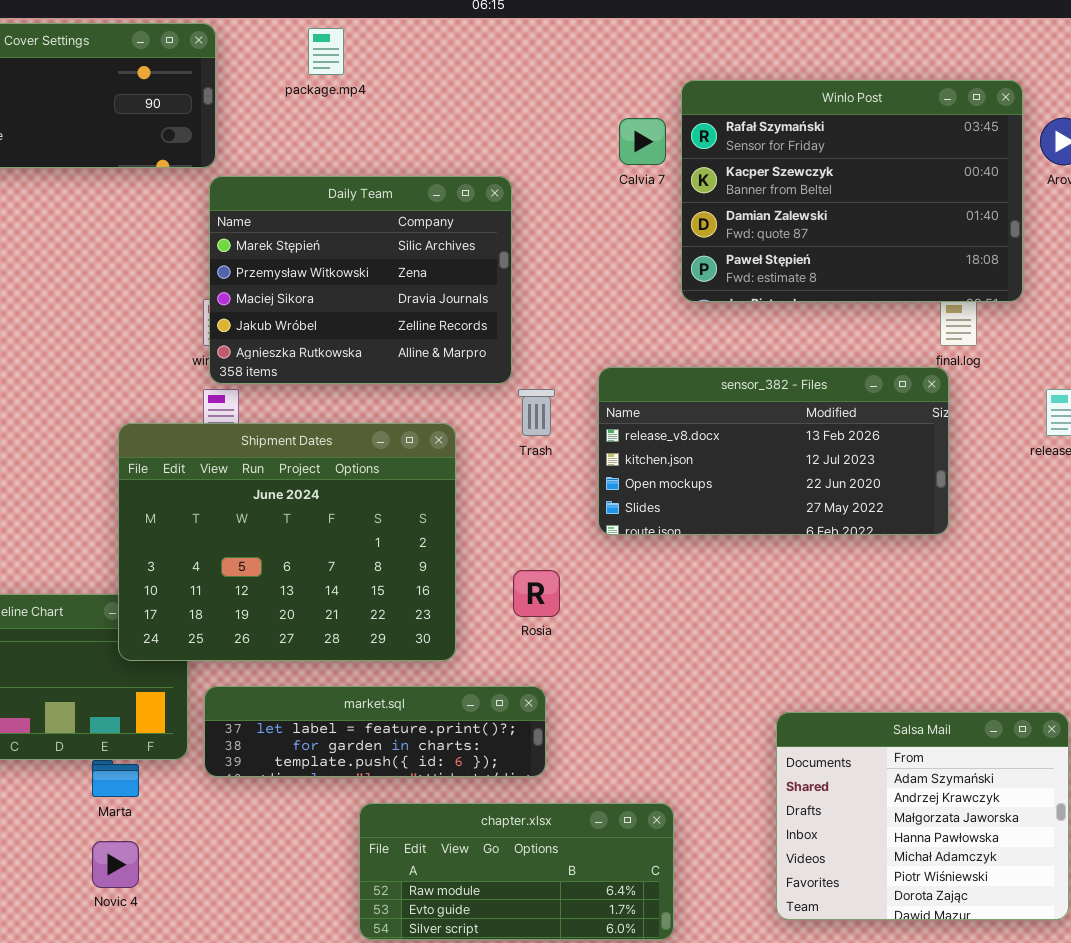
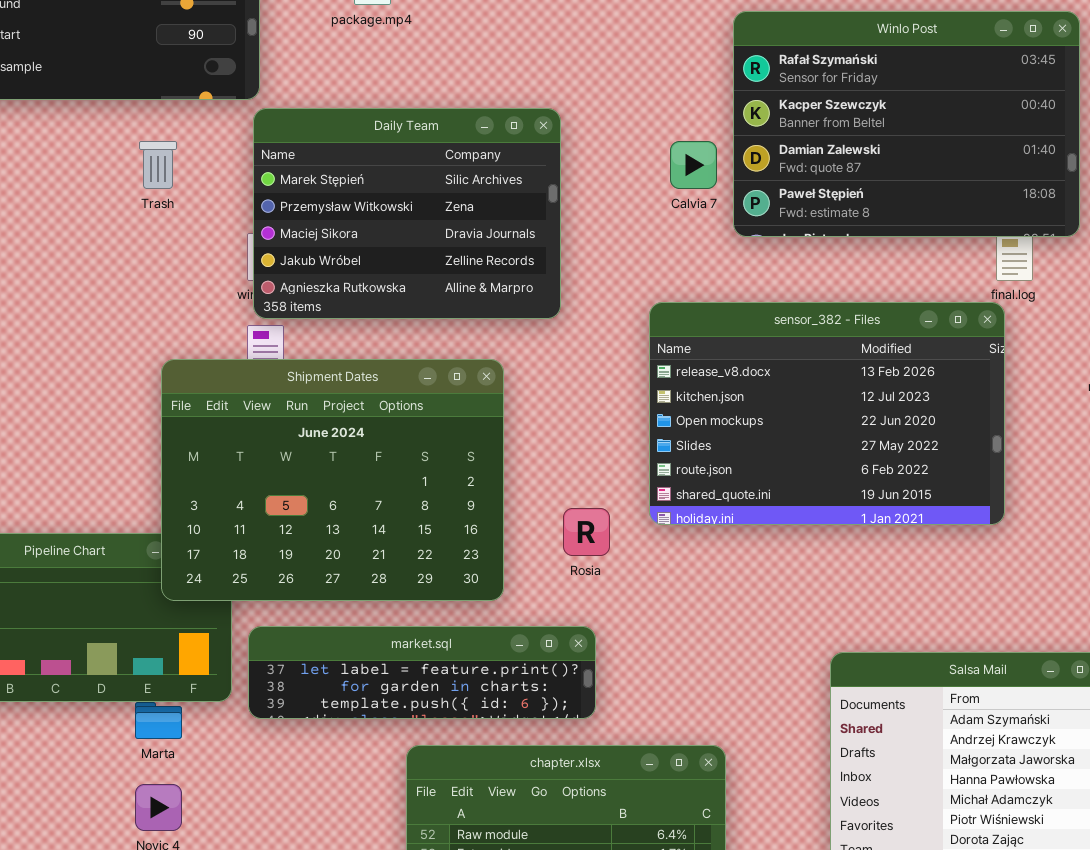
Calvia 7: [619,118,666,165] -> [670,141,717,189], moved
sensor_382 - Files: [598,367,949,535] -> [649,302,1005,525], resized
Trash: [518,389,555,436] -> [139,141,177,189], moved

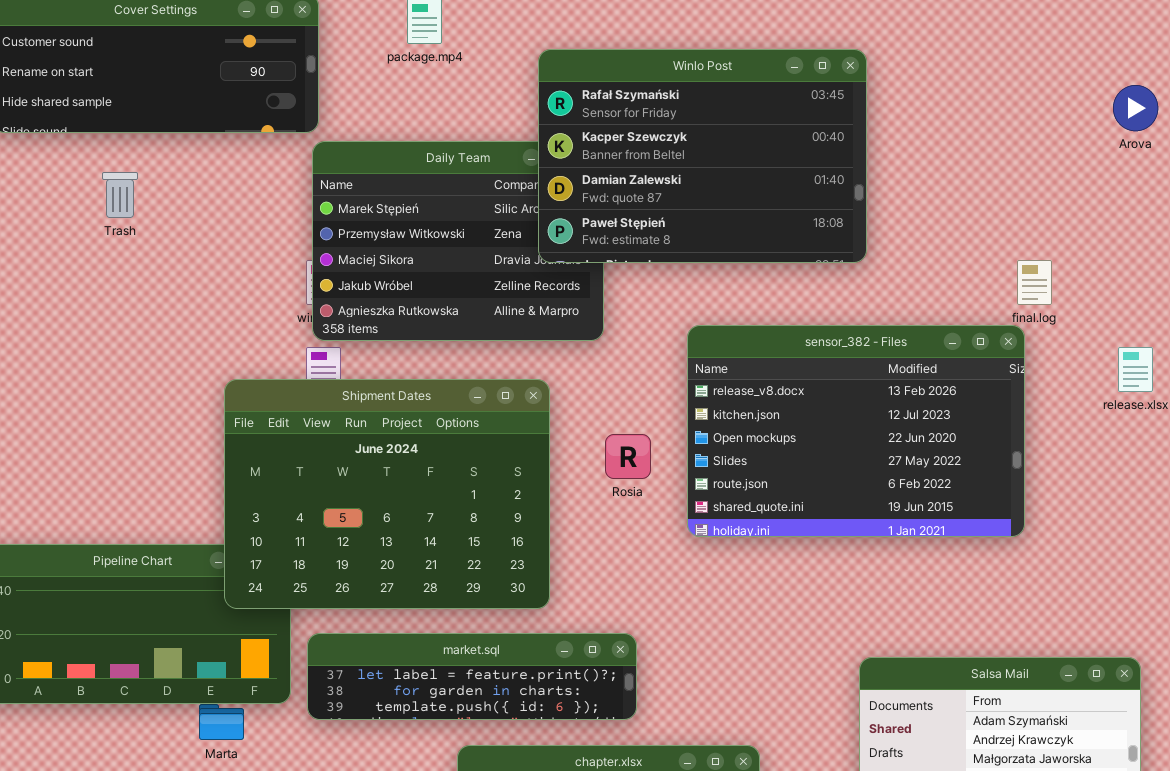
Winlo Post: [733,11,1080,237] -> [538,49,867,263], moved
Trash: [139,141,177,189] -> [102,172,138,218], moved
Rosia: [563,508,610,556] -> [605,434,651,479], moved

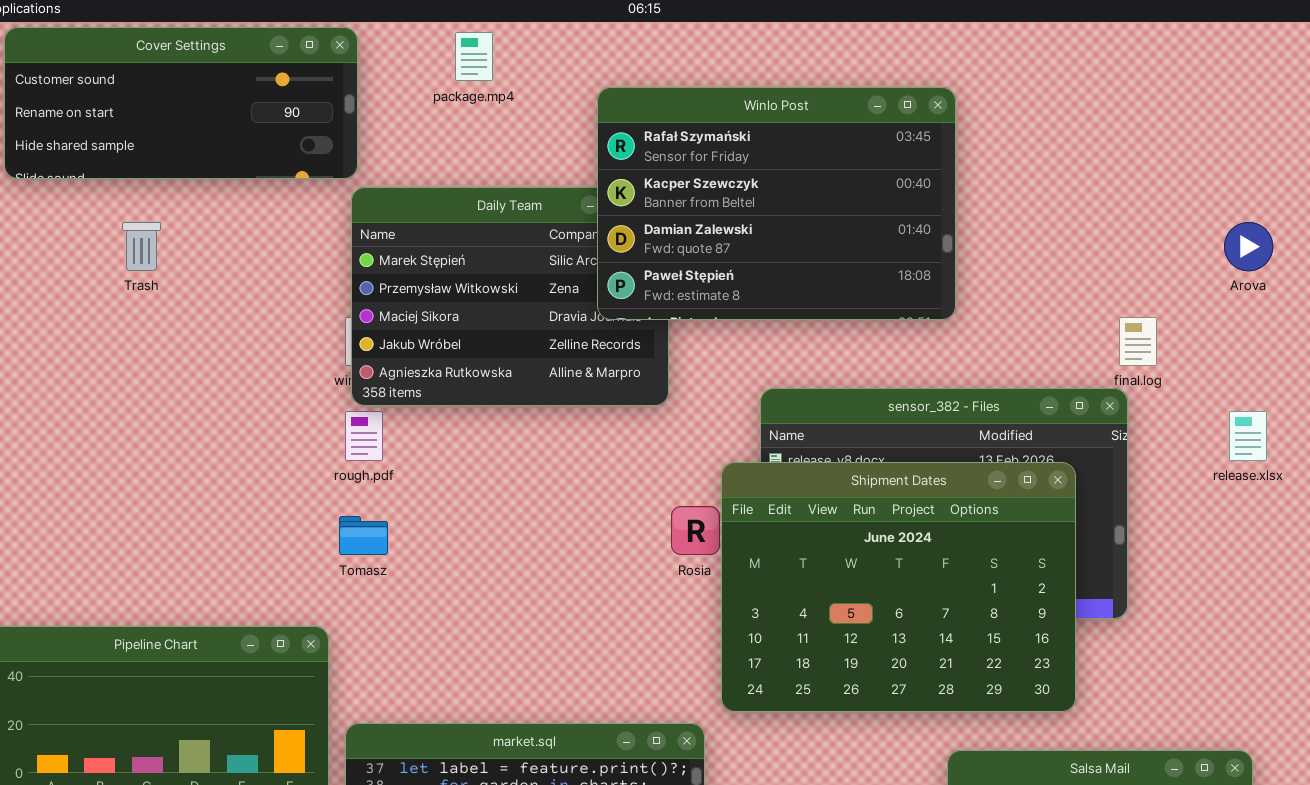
Arova: [1113,85,1158,131] -> [1224,222,1273,271], moved
Shipment Dates: [224,379,550,609] -> [721,462,1076,712], moved

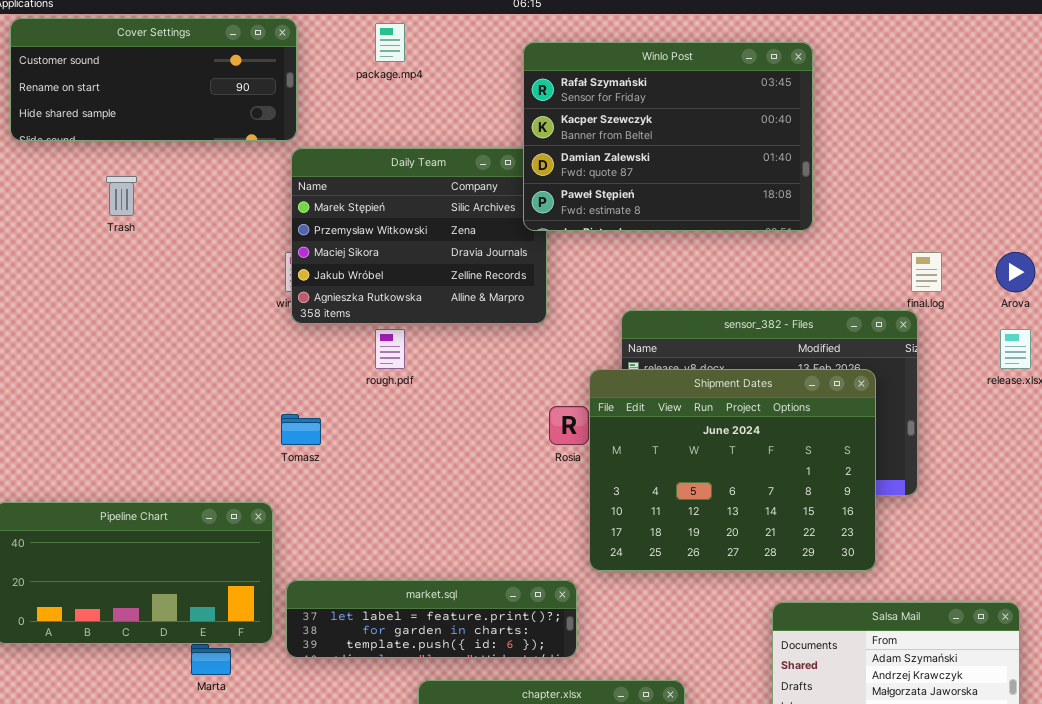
Winlo Post: [597,87,956,320] -> [523,42,813,231], moved
Arova: [1224,222,1273,271] -> [996,252,1035,292], moved
rough.pdf: [345,411,383,461] -> [375,329,405,369], moved

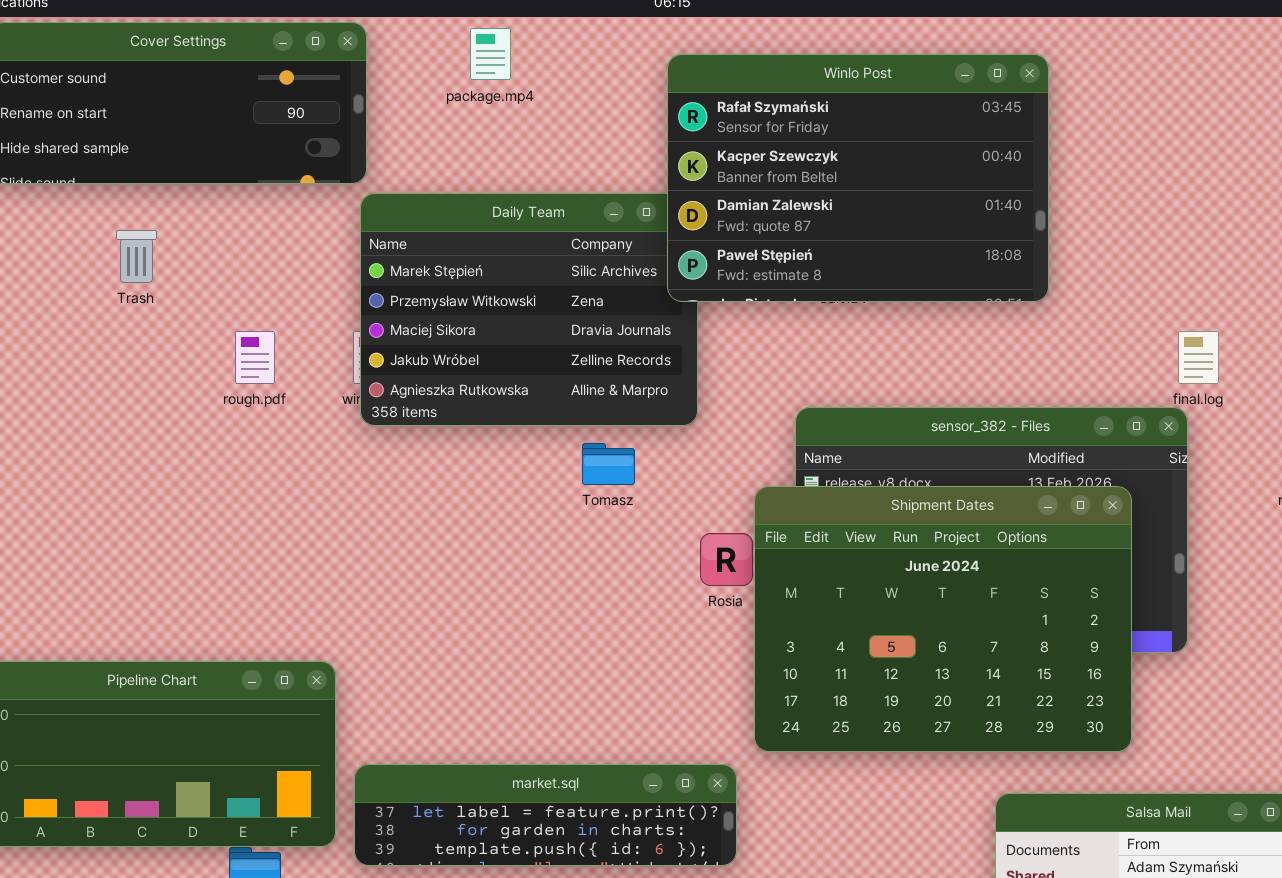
rough.pdf: [375,329,405,369] -> [235,331,275,384], moved
Tomasz: [281,414,321,445] -> [582,443,635,485], moved

